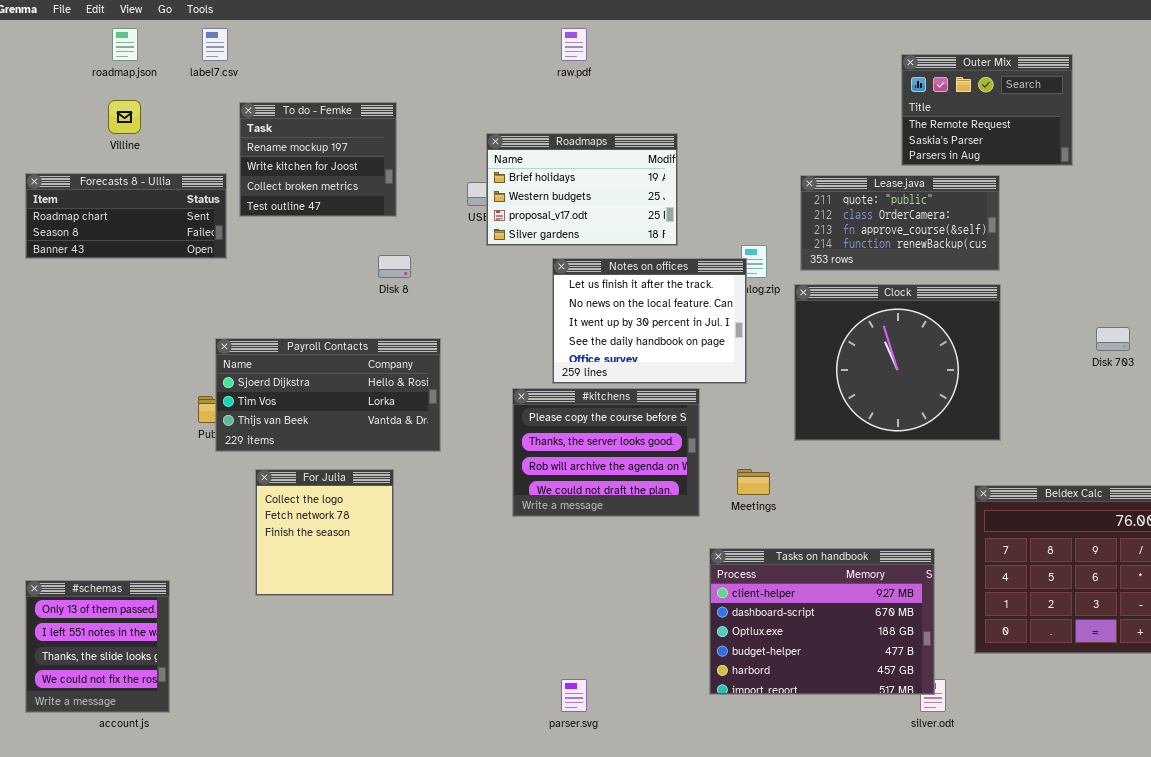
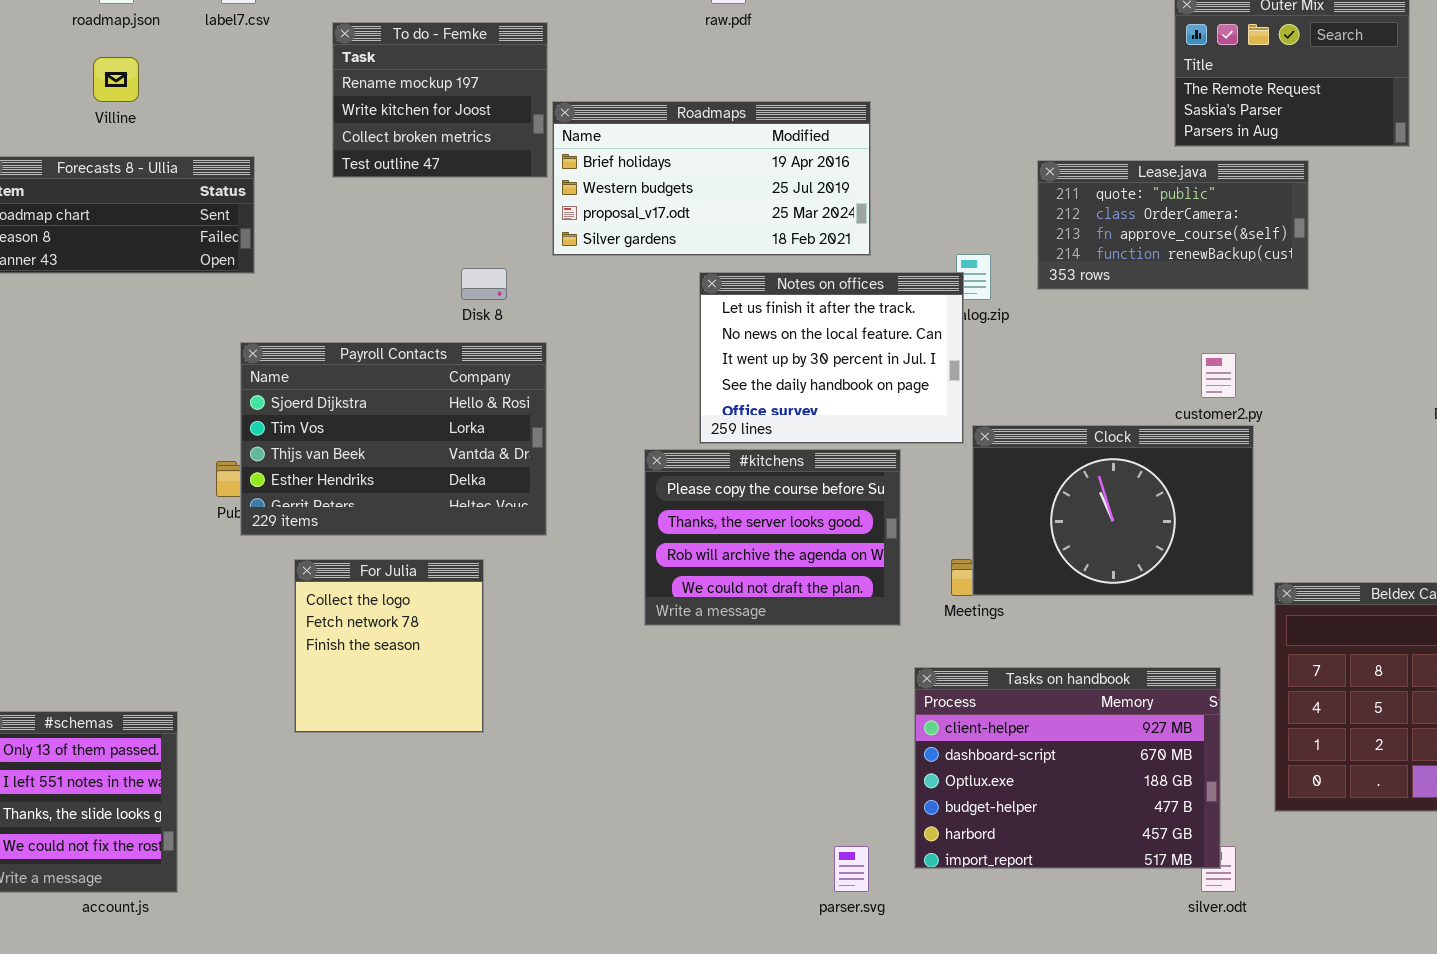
To do - Femke: [239,102,397,217] -> [332,22,548,178], moved
Roadmaps: [486,133,678,246] -> [552,101,871,256], resized
Clock: [794,284,1001,441] -> [972,425,1254,596], moved, resized
Payroll Contacts: [215,338,441,452] -> [240,342,547,536], resized
parser.svg: [561,679,587,712] -> [834,846,869,892], moved

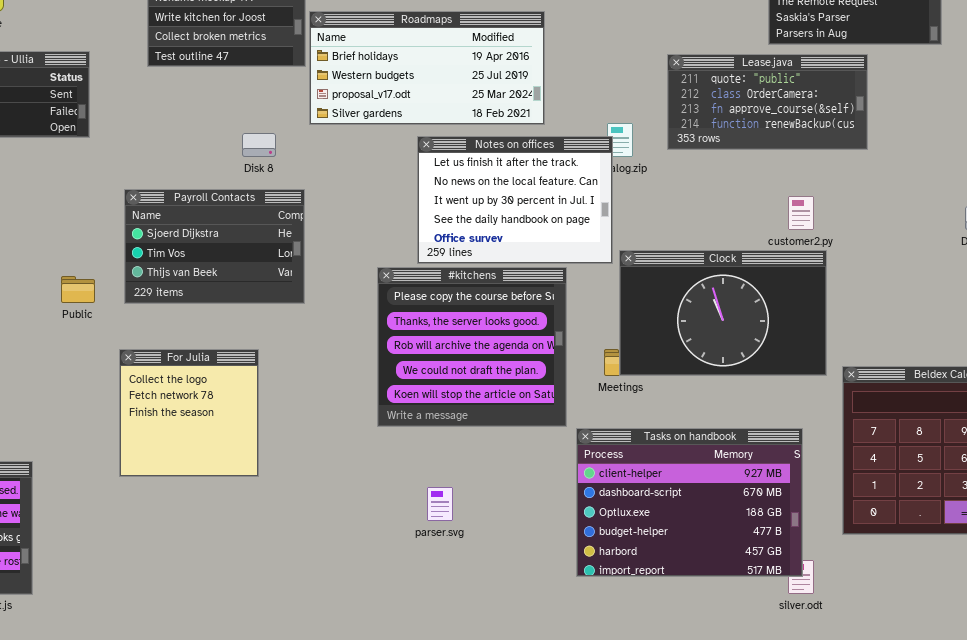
Payroll Contacts: [240,342,547,536] -> [124,189,305,304], resized
#kitchens: [644,449,901,626] -> [377,267,567,427], resized
parser.svg: [834,846,869,892] -> [427,487,453,521], moved

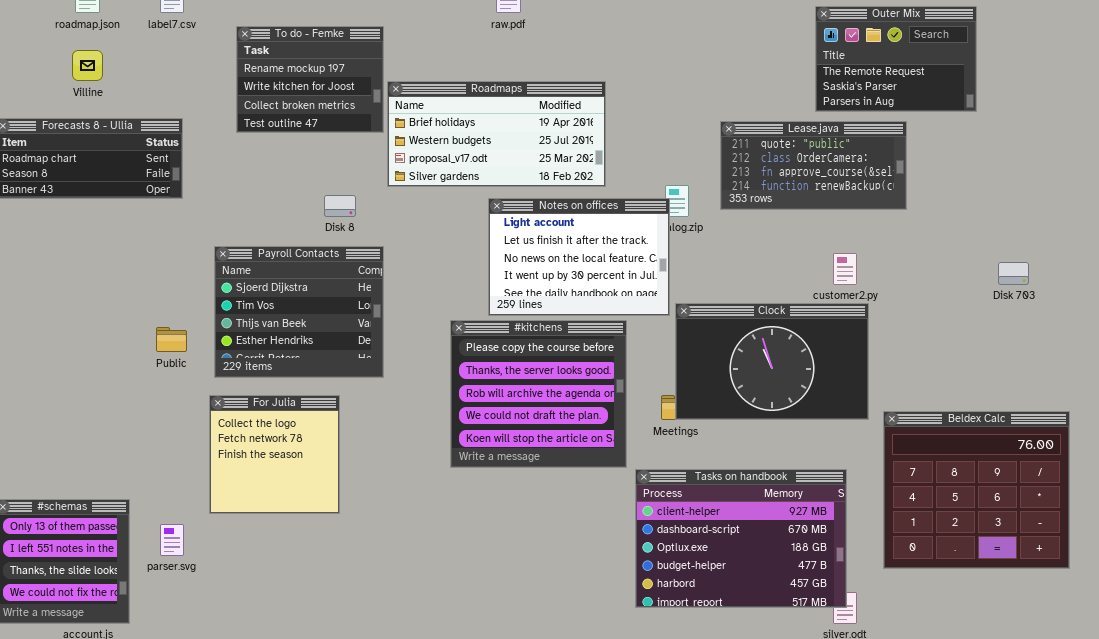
Notes on offices: [417,136,613,264] -> [488,198,670,316], scrolled up 1 row
Payroll Contacts: [124,189,305,304] -> [214,246,384,378], resized
parser.svg: [427,487,453,521] -> [160,524,184,556], moved

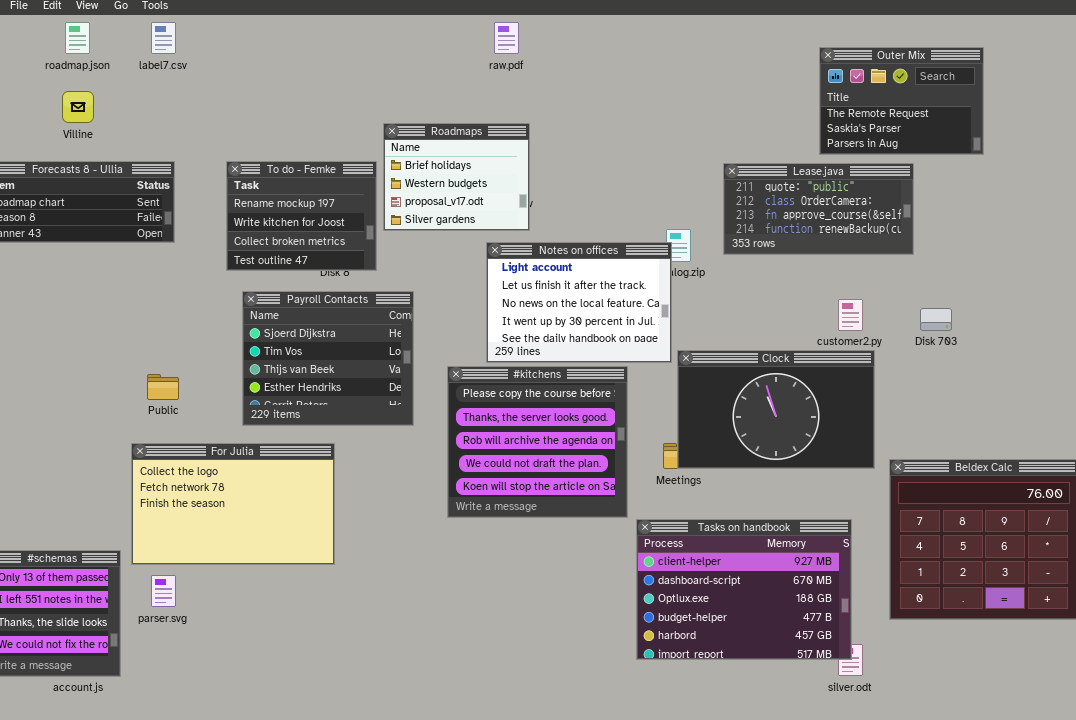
To do - Femke: [236,26,384,133] -> [226,161,377,271], moved
Roadmaps: [387,81,606,187] -> [383,123,530,231], resized
Payroll Contacts: [214,246,384,378] -> [242,291,414,426], moved
Disk 703: [998,262,1029,285] -> [920,308,952,331], moved
For Julia: [209,395,340,514] -> [131,443,335,565], resized

